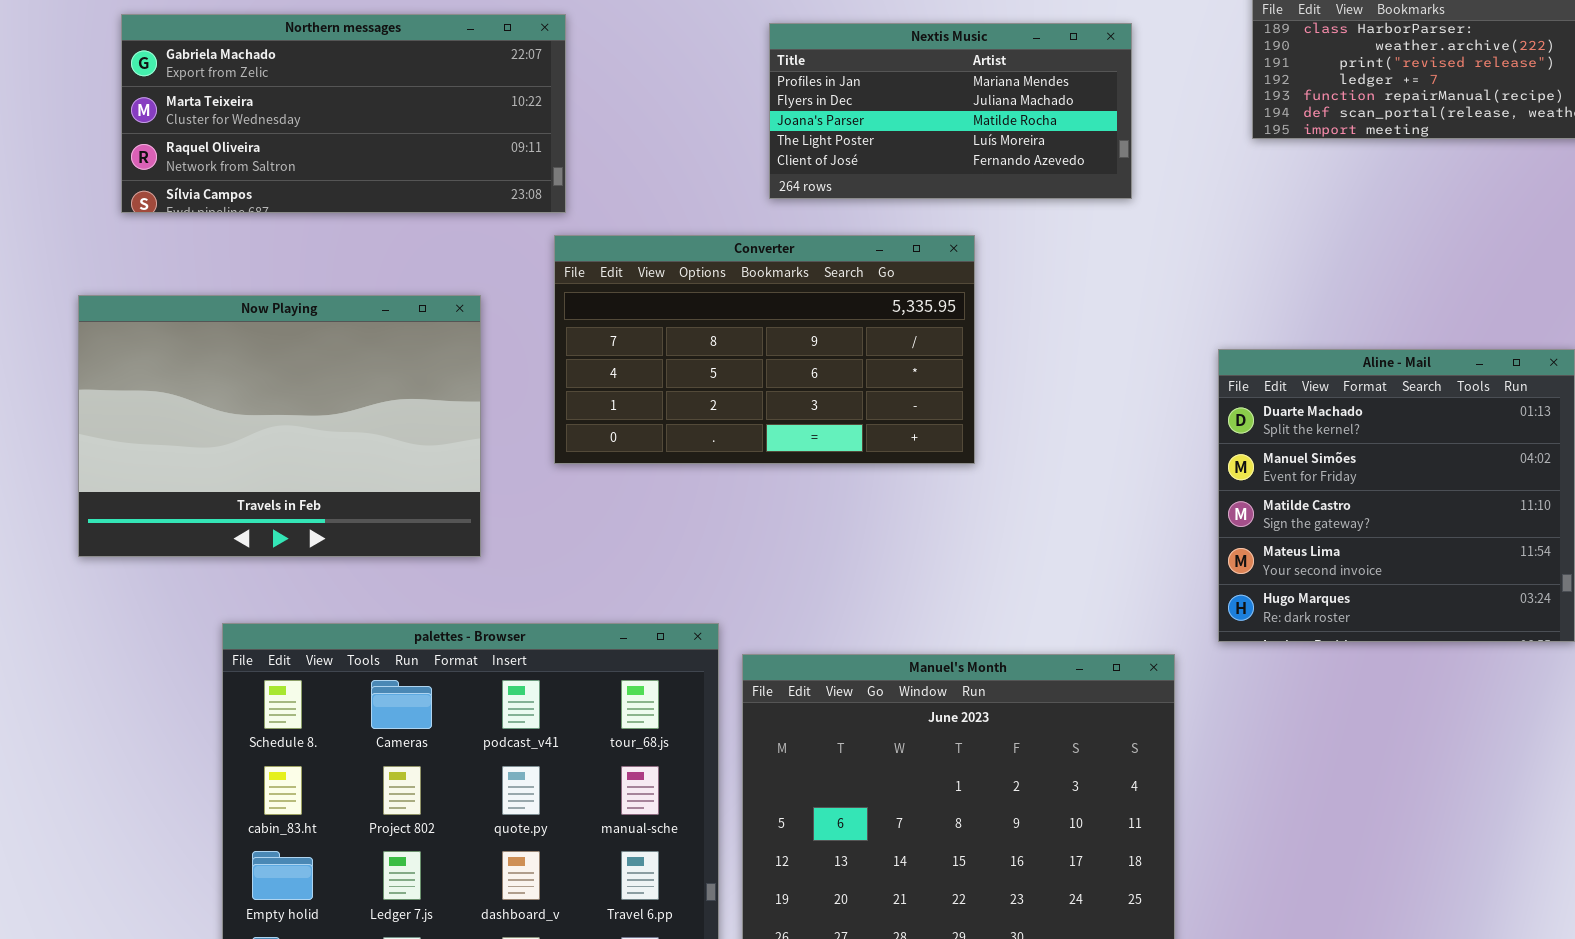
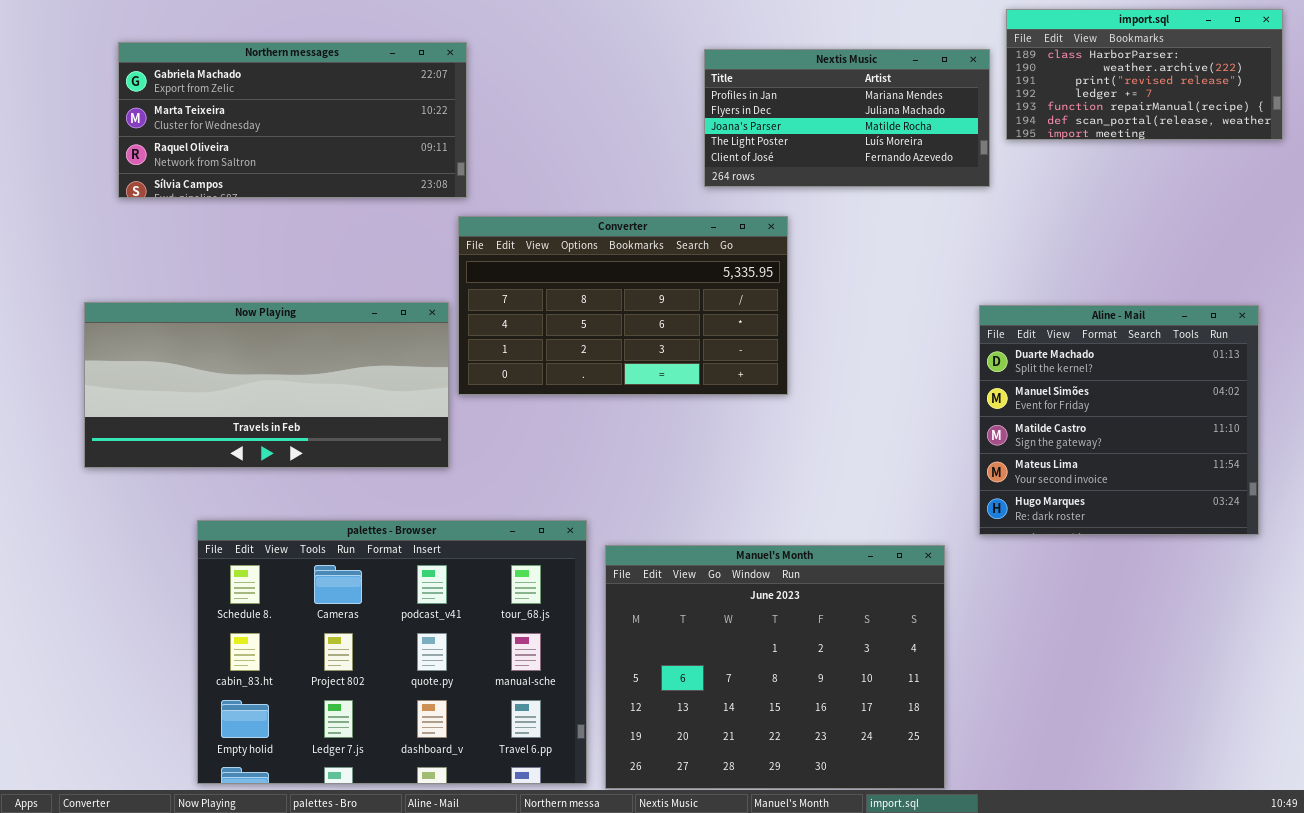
Nextis Music: [769,23,1132,199] -> [704,49,990,187], moved
Now Playing: [78,295,481,557] -> [84,302,449,468], resized

